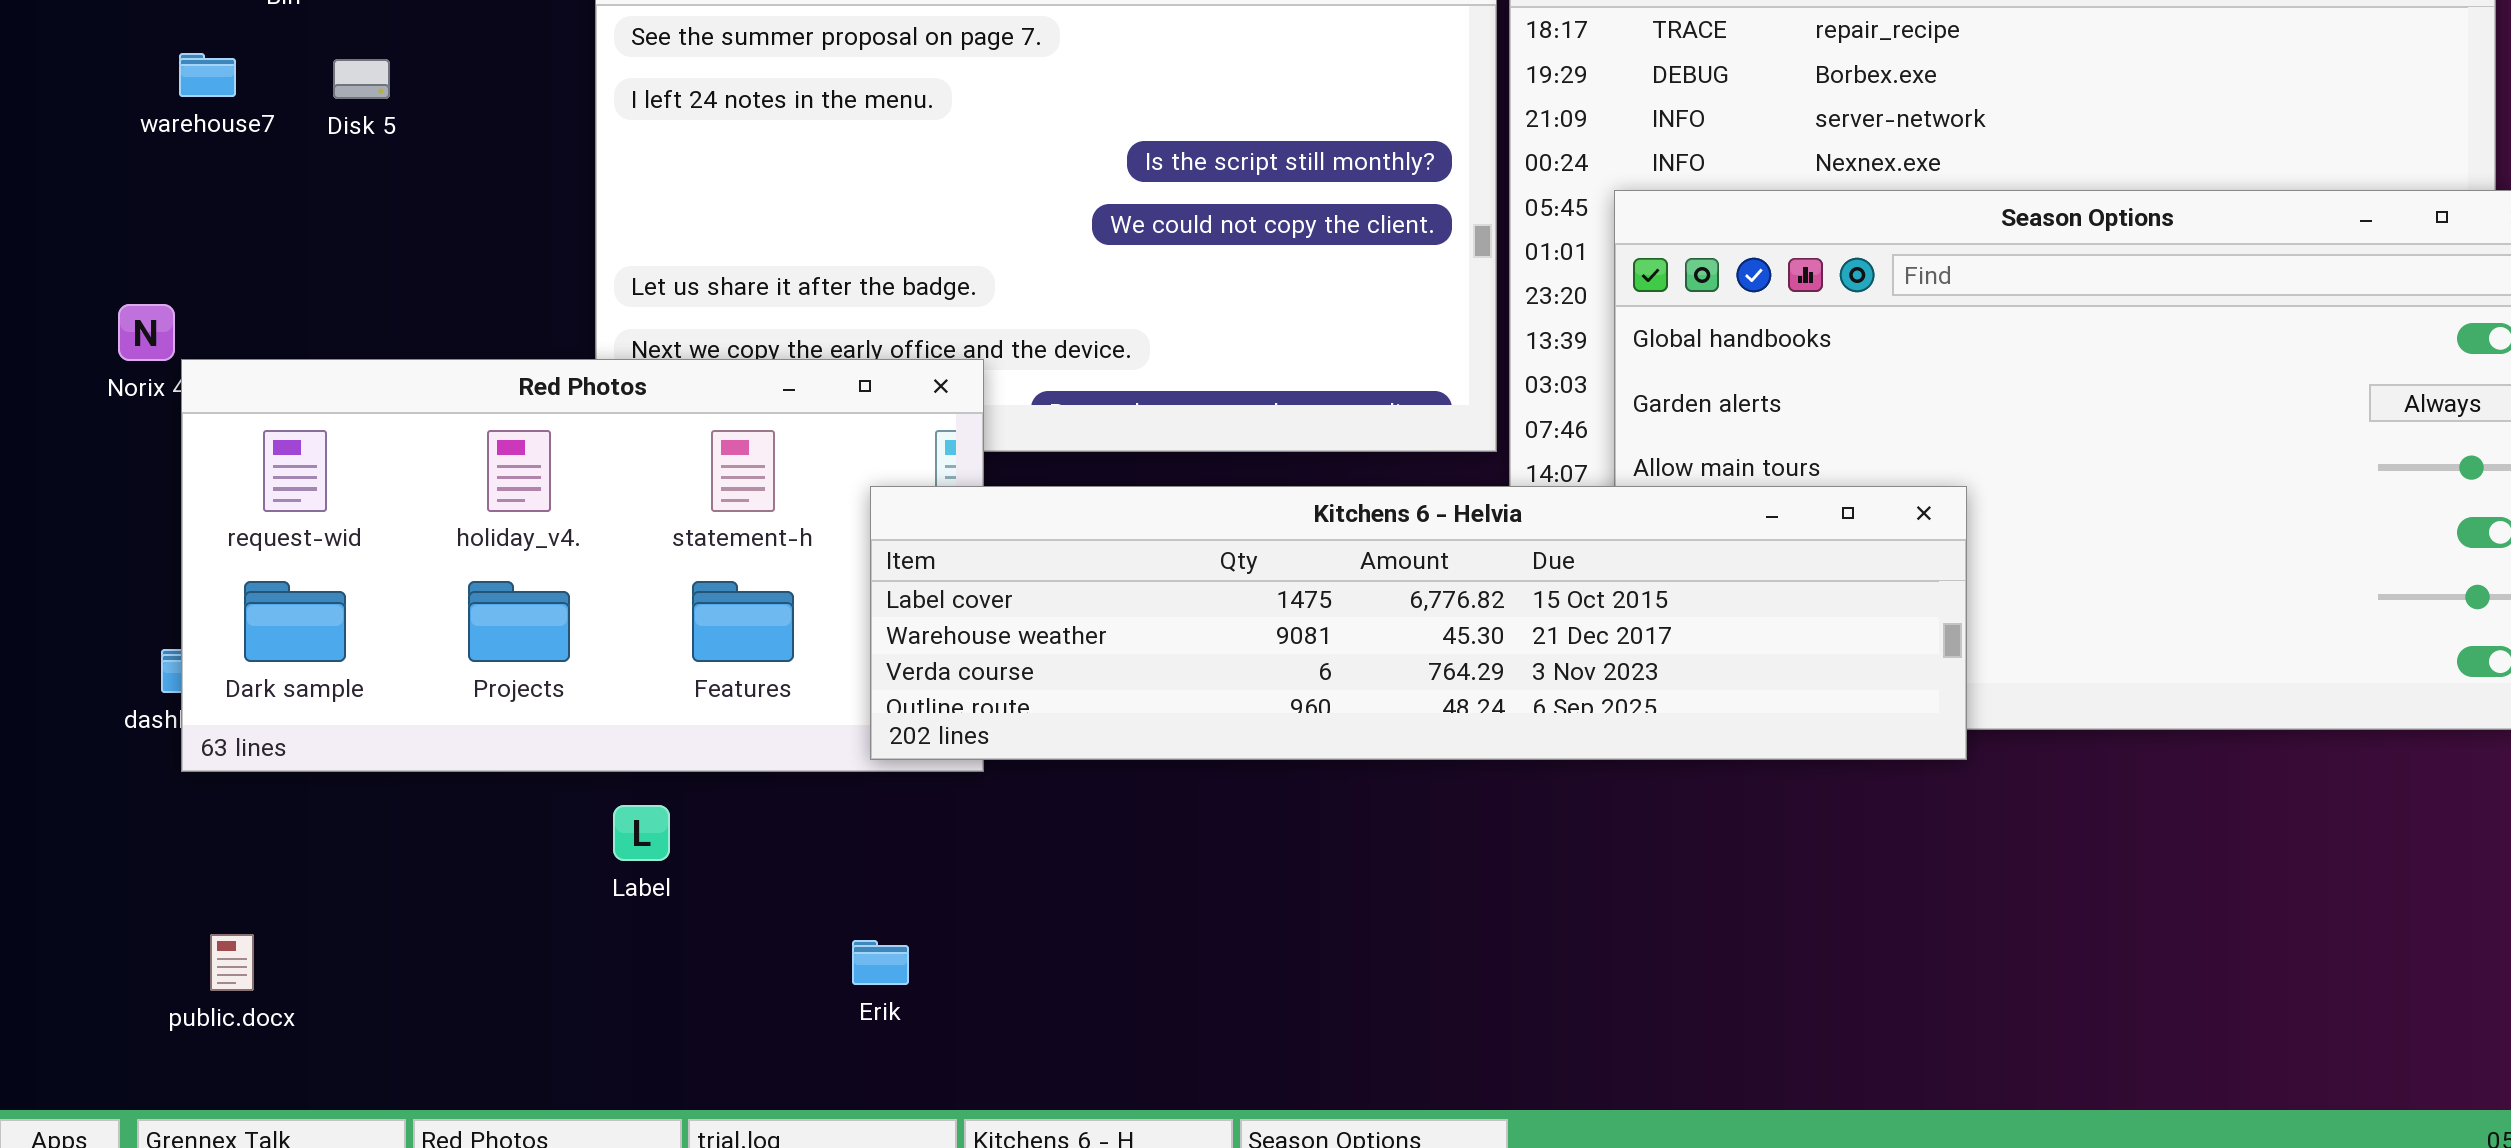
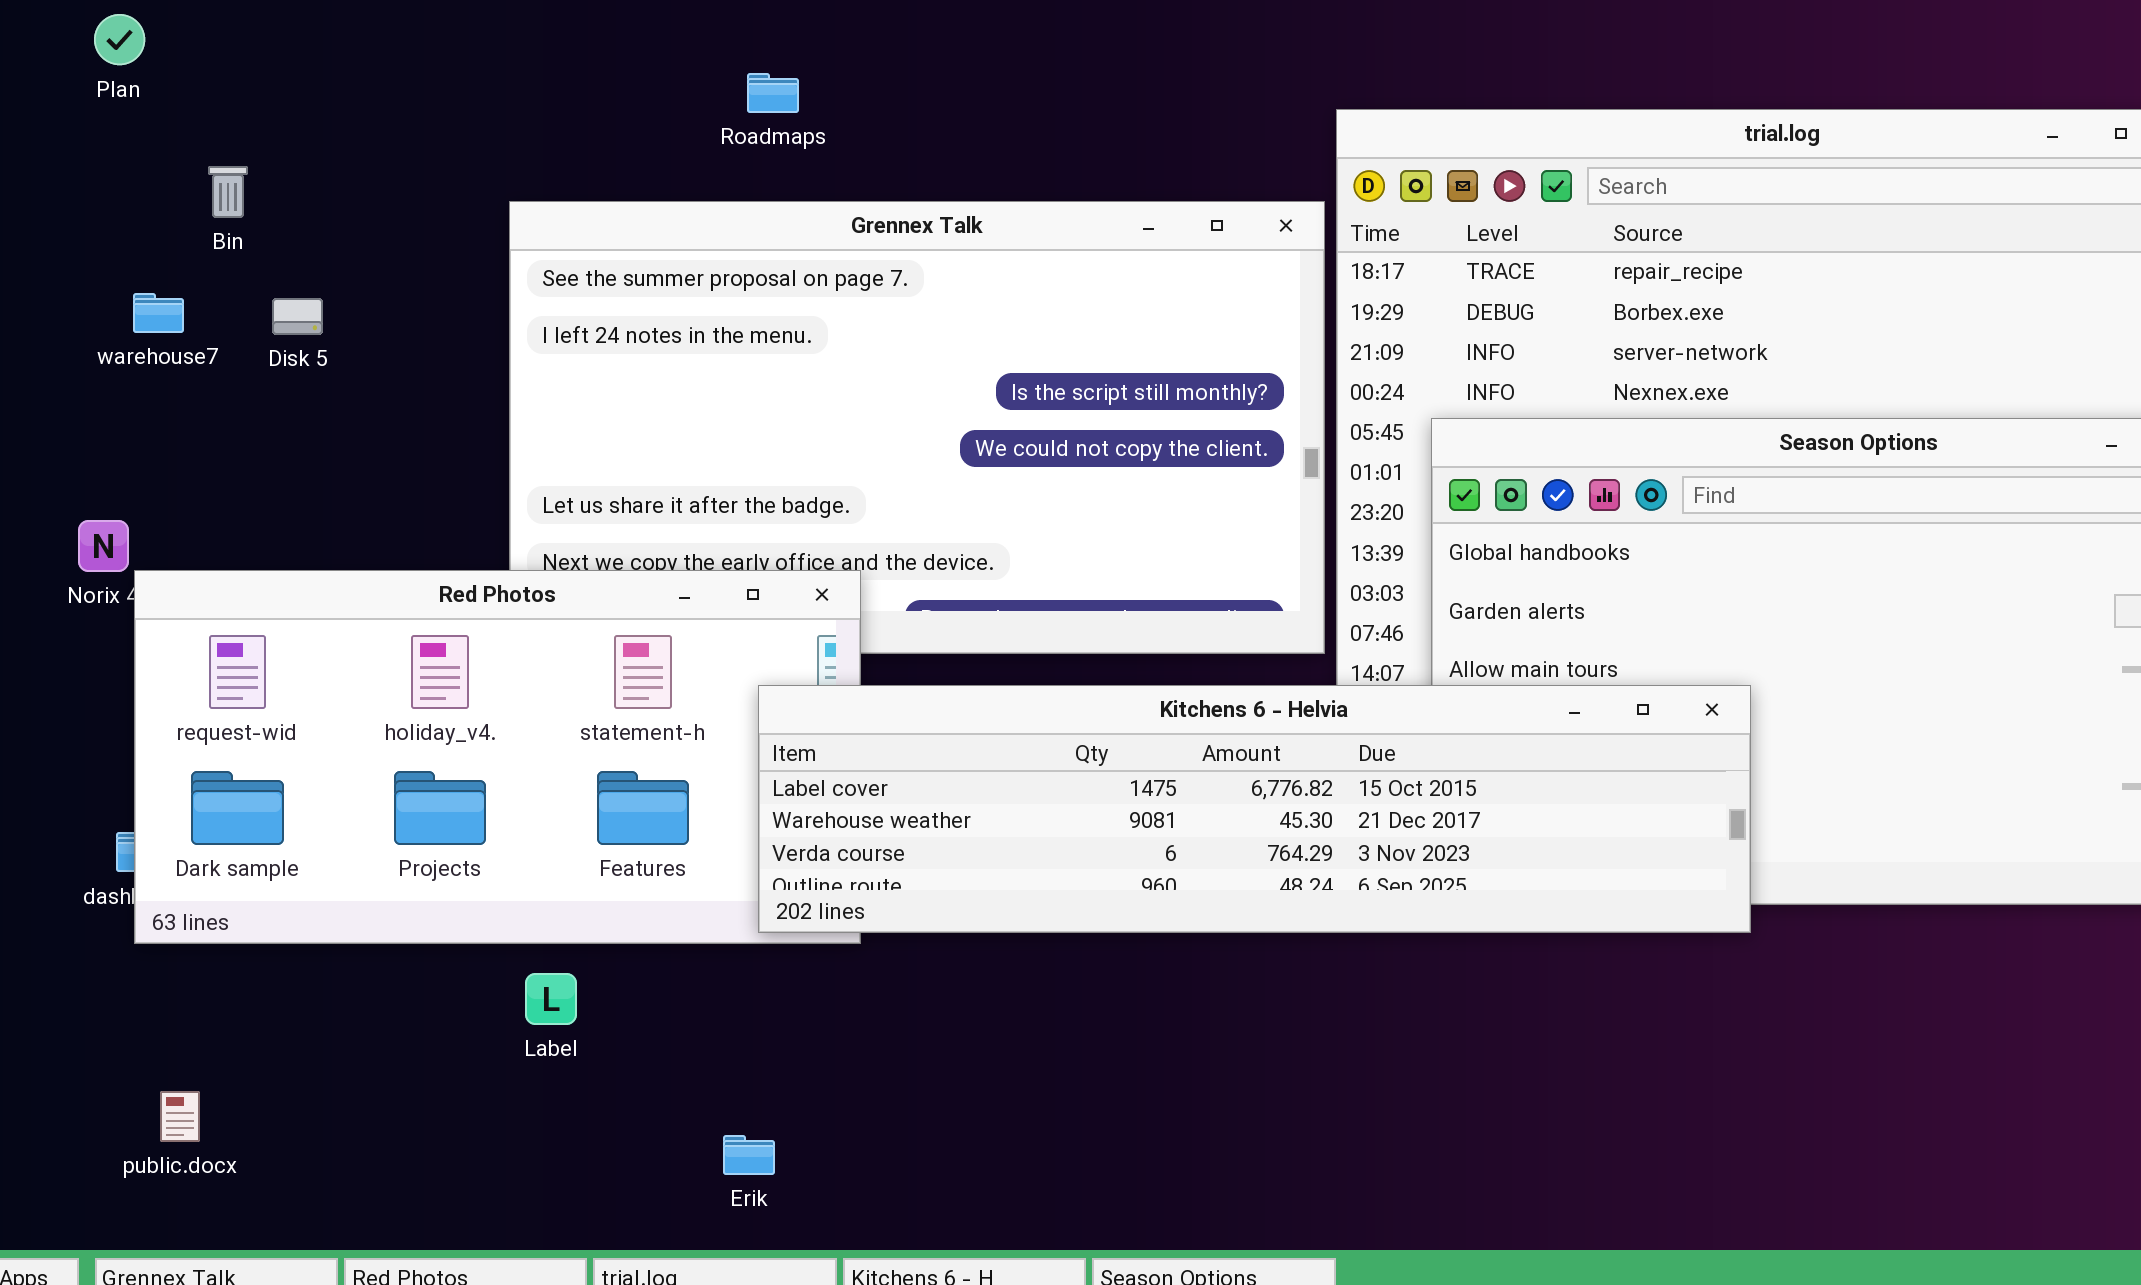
Erik: [852,940,909,985] -> [723,1135,775,1175], moved

